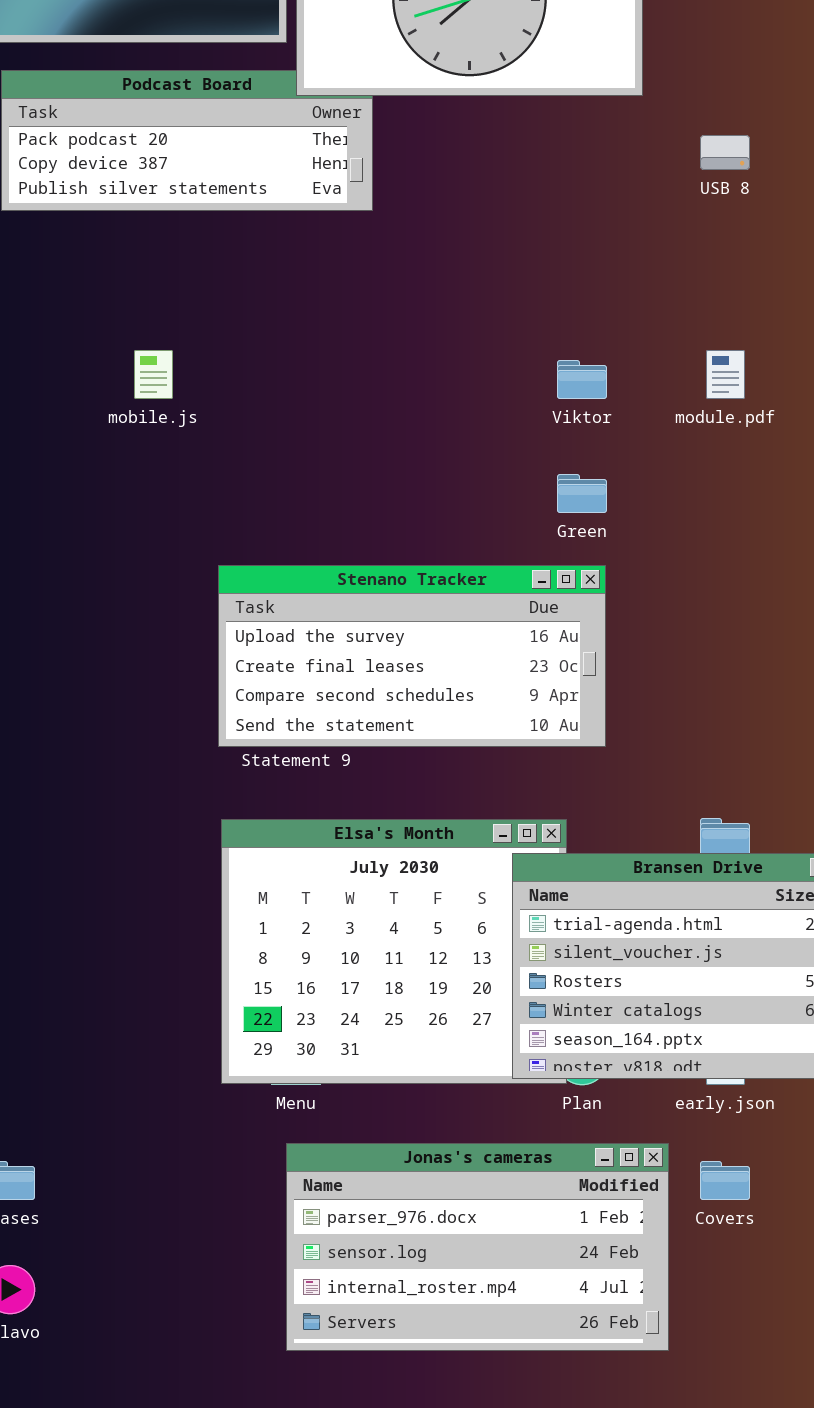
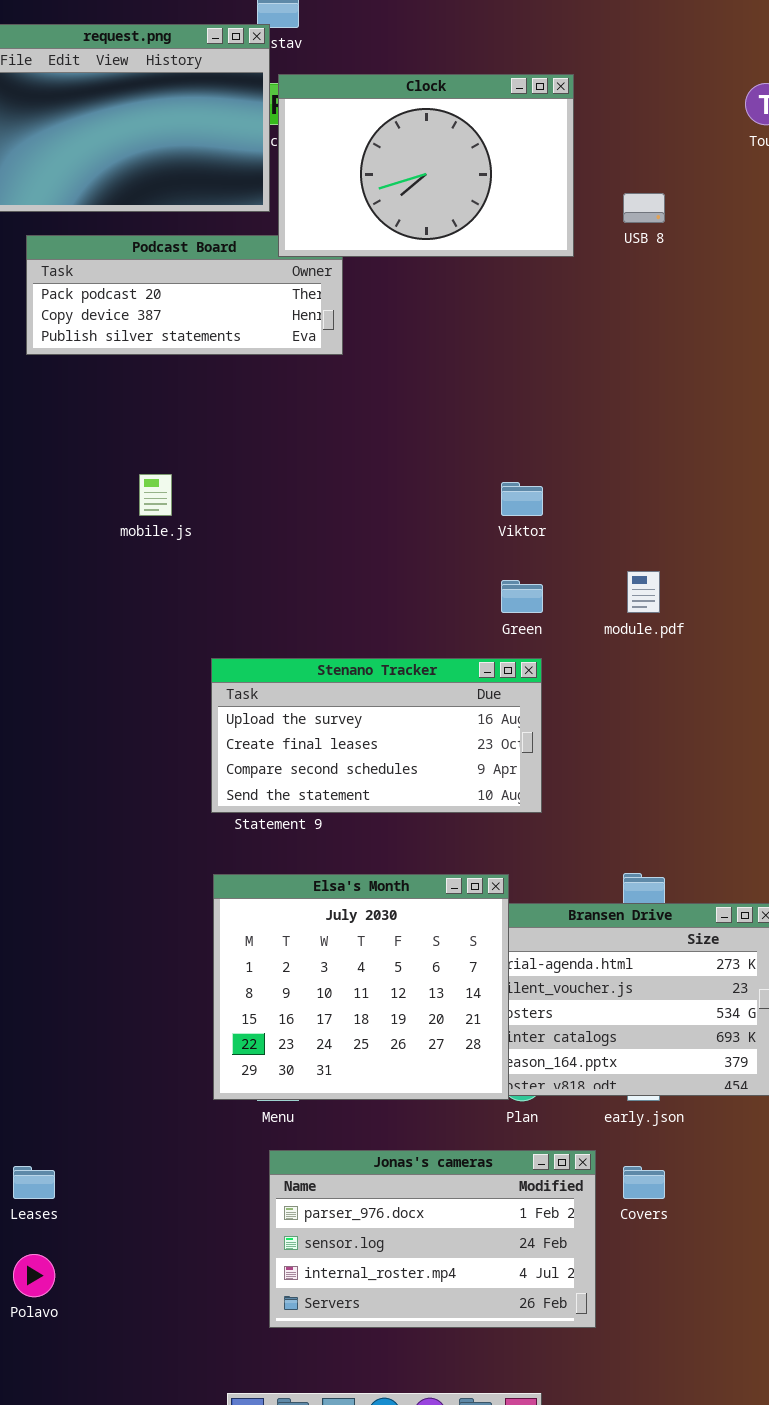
USB 8: [700,135,750,170] -> [623,193,665,223], moved
module.pdf: [706,350,745,399] -> [627,571,660,613], moved
Elsa's Month: [221,819,567,1084] -> [213,874,509,1100], raised

